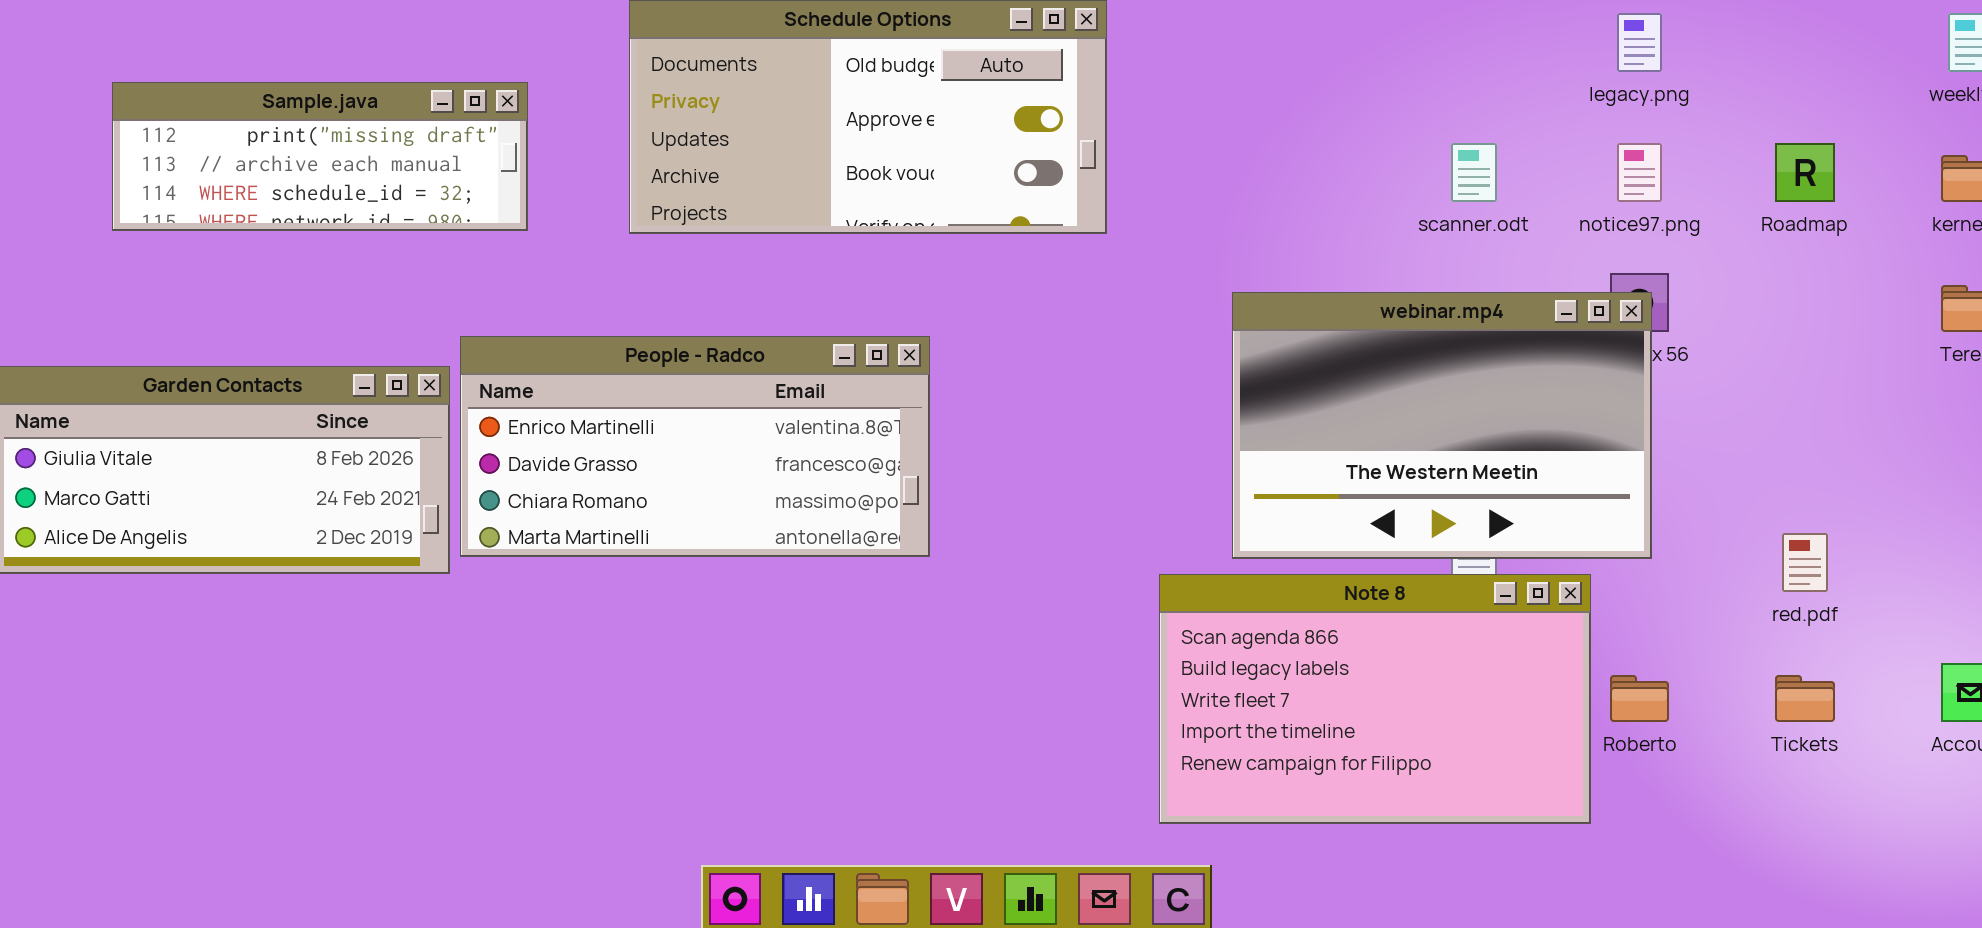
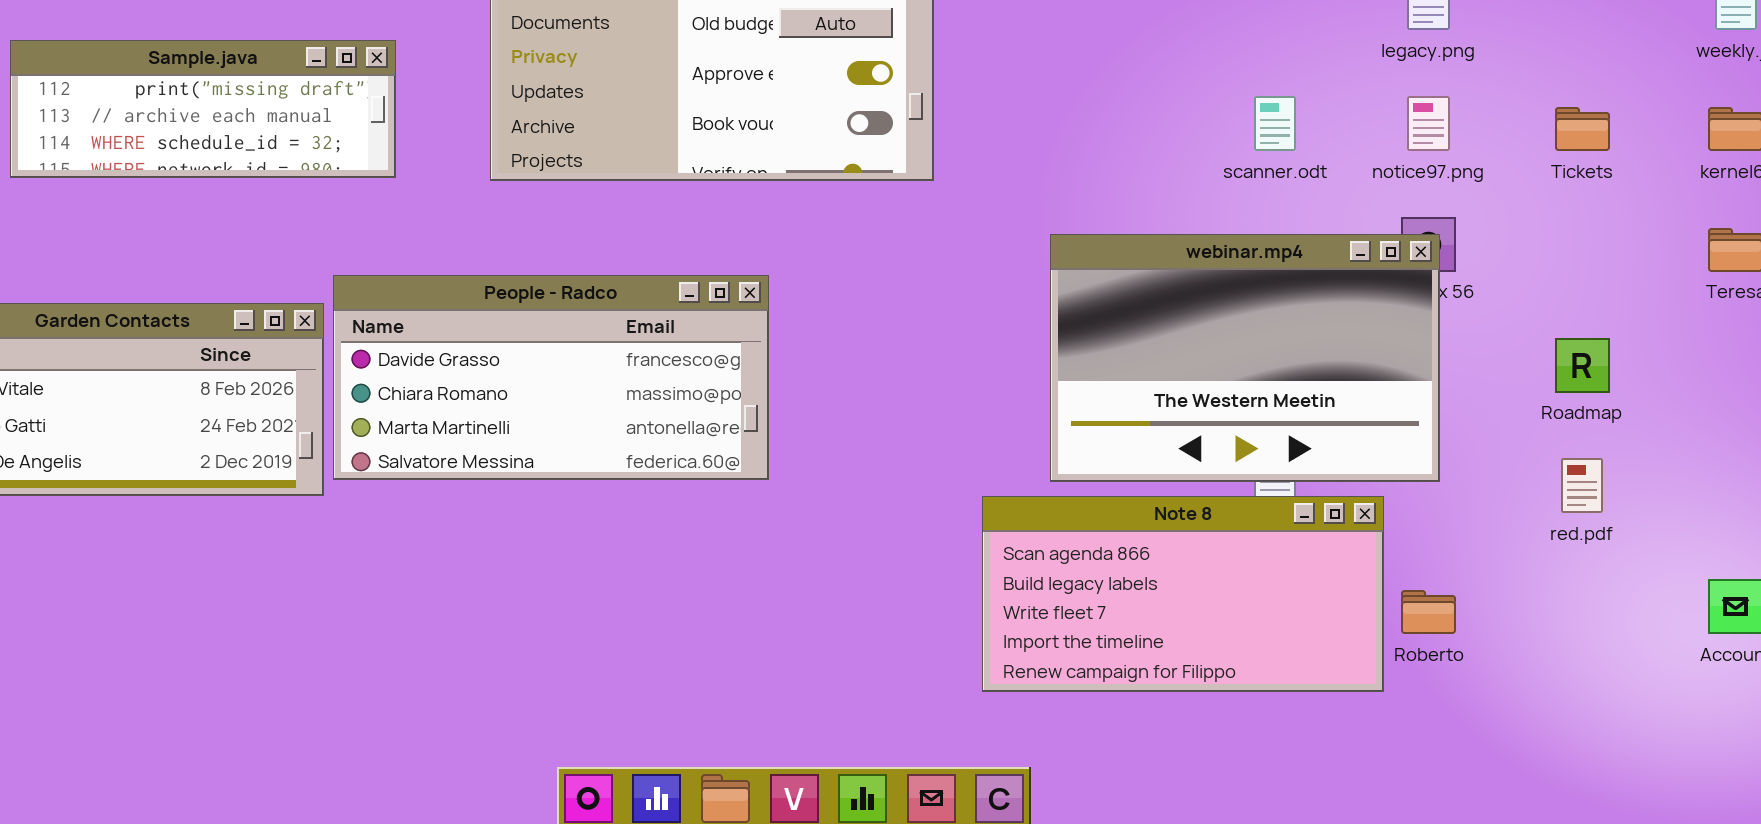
Roadmap: [1775,143,1835,202] -> [1555,338,1610,393], moved
People - Radco: [460,336,930,557] -> [333,275,769,480], scrolled down 1 row
Note 8: [1159,574,1591,824] -> [982,496,1384,692], resized
Tickets: [1775,675,1835,722] -> [1555,107,1610,151], moved

